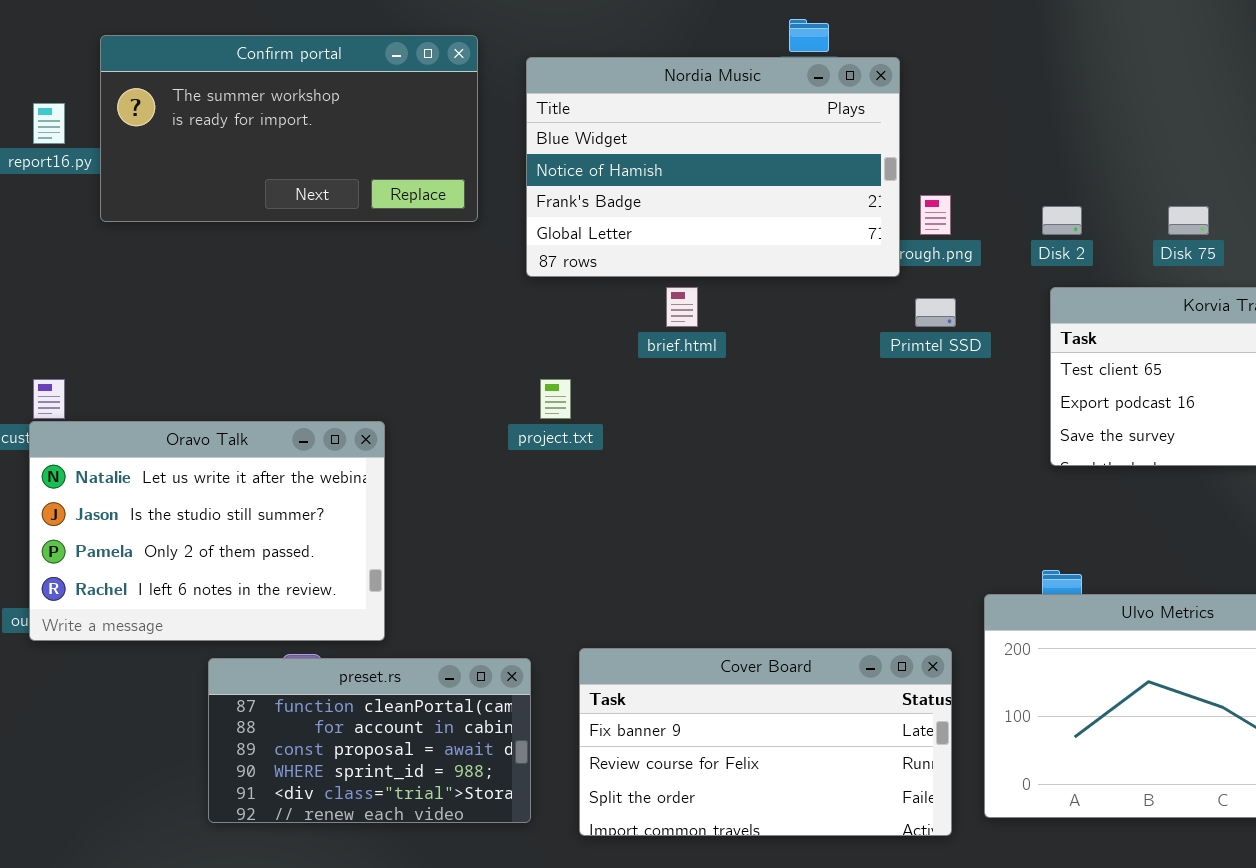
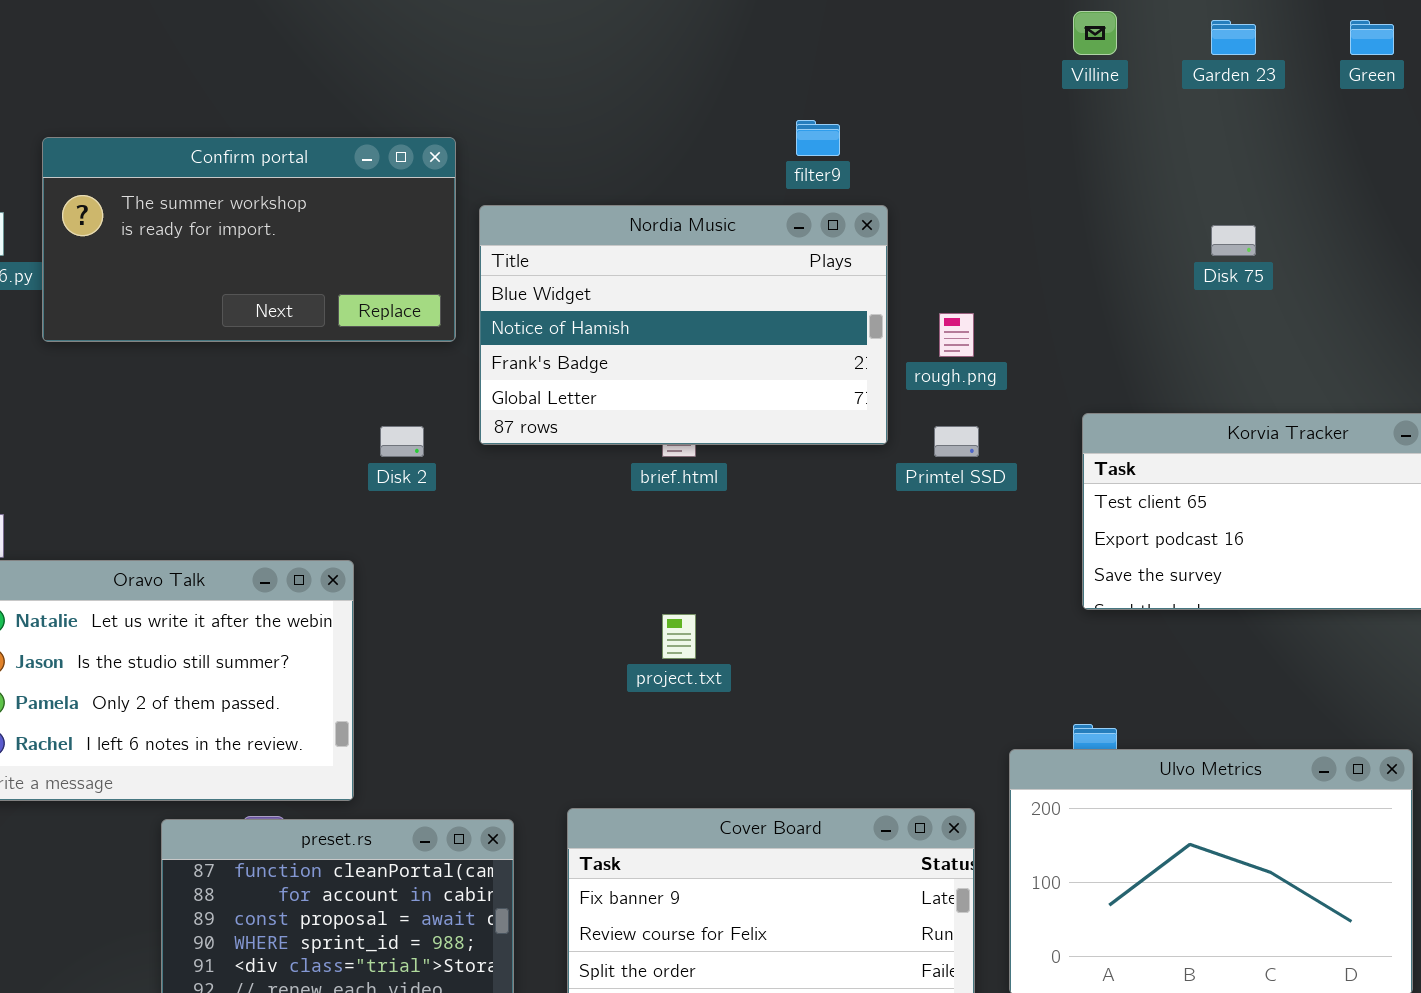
Nordia Music: [526,57,900,277] -> [479,205,888,445], moved
Disk 2: [1042,206,1082,235] -> [380,426,424,457], moved
Disk 75: [1168,206,1209,235] -> [1211,225,1256,256], moved
project.txt: [540,379,571,419] -> [662,614,696,659], moved

